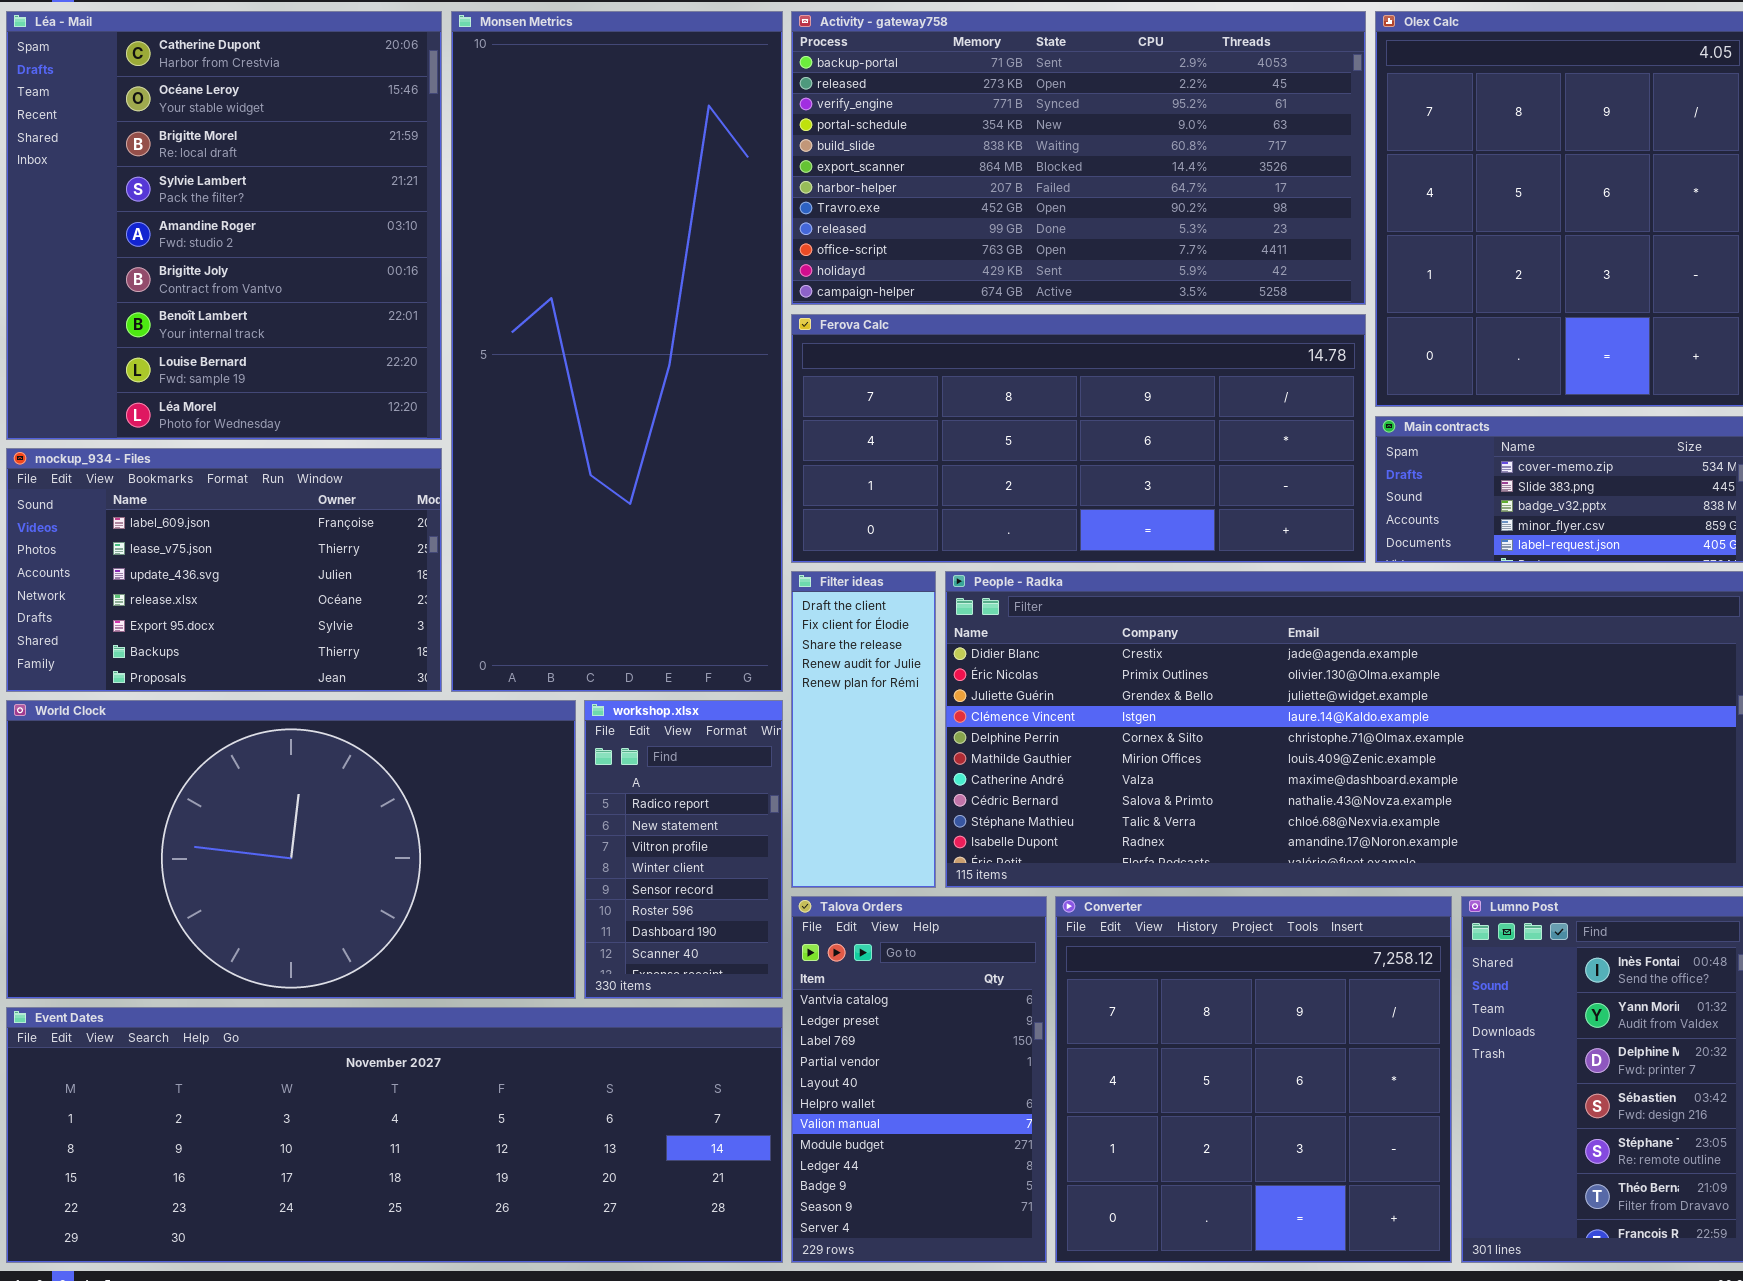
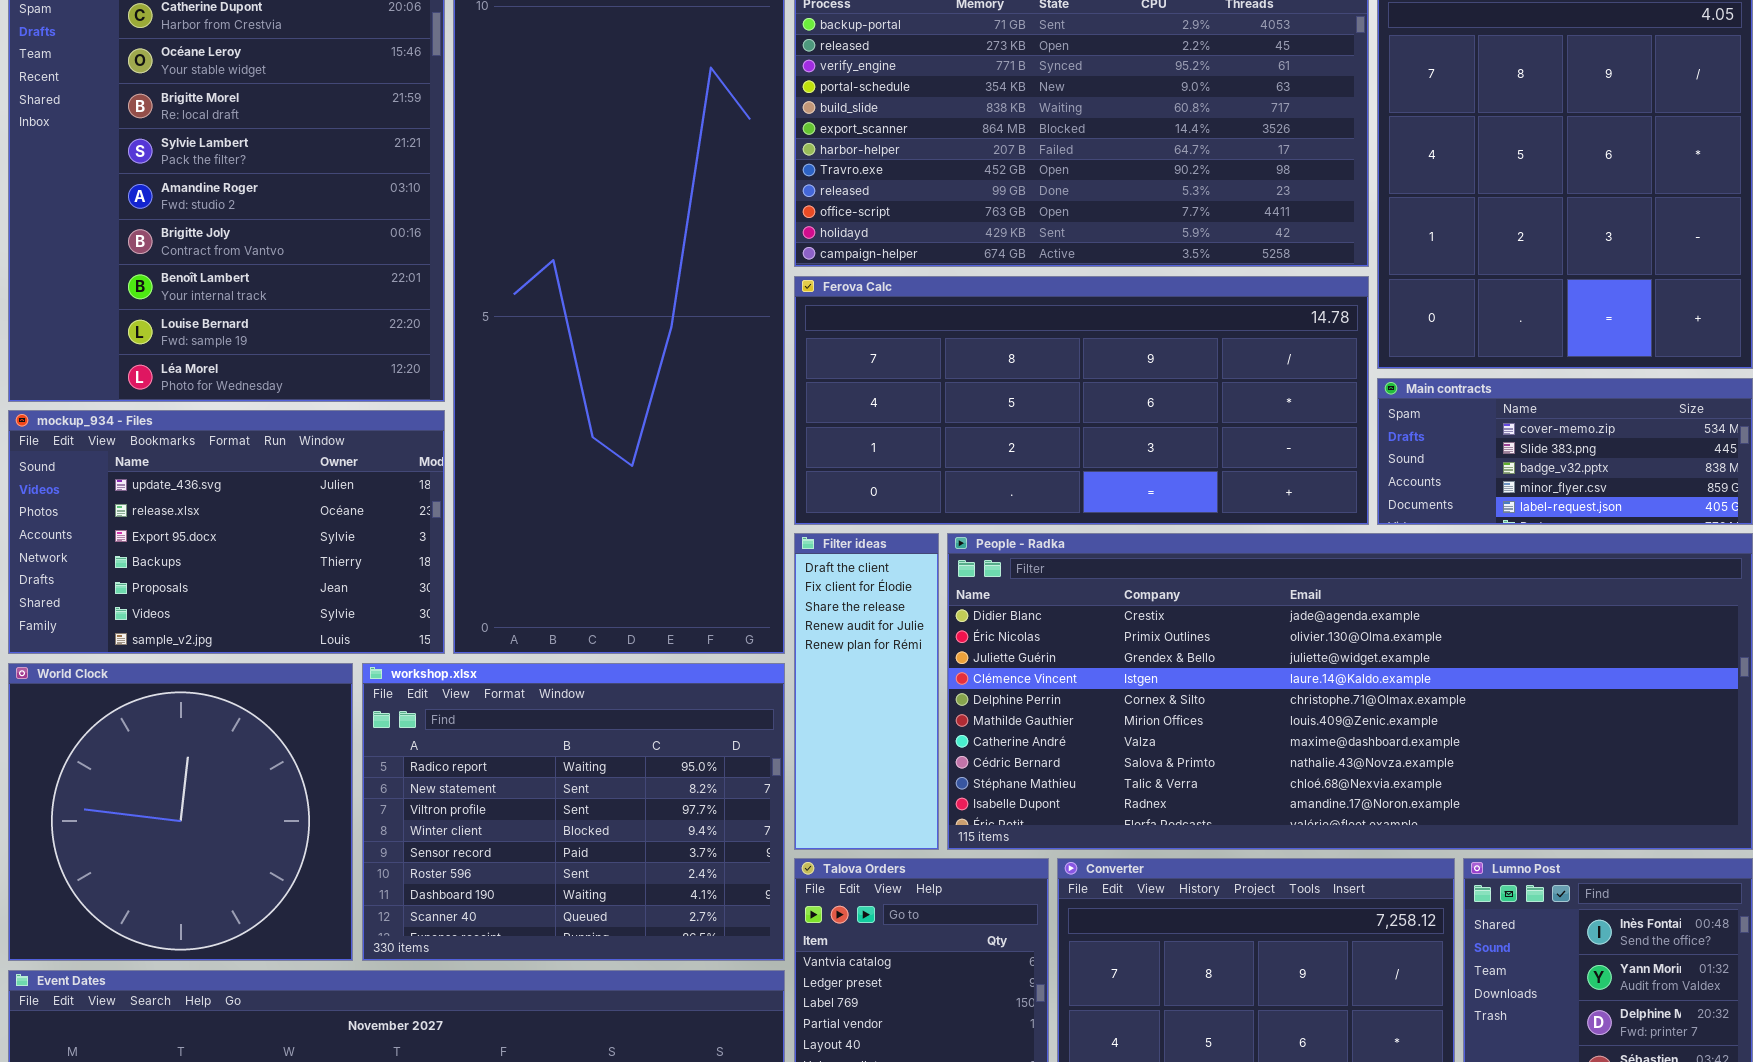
mockup_934 - Files: [6,448,442,692] -> [8,410,445,654], scrolled down 2 rows
World Clock: [6,700,576,999] -> [8,663,353,961], resized
workshop.xlsx: [584,700,783,999] -> [362,663,785,961], resized

